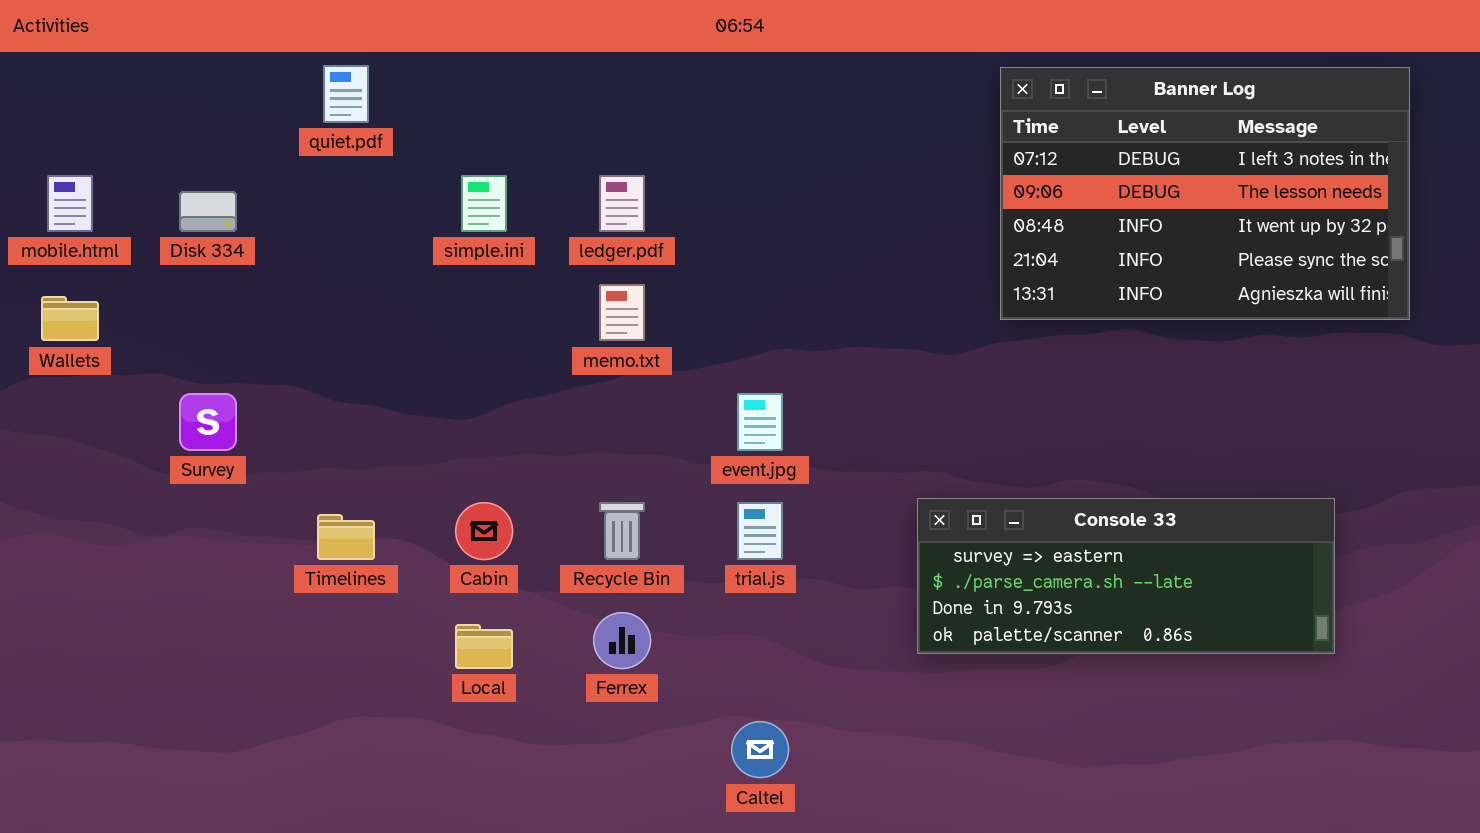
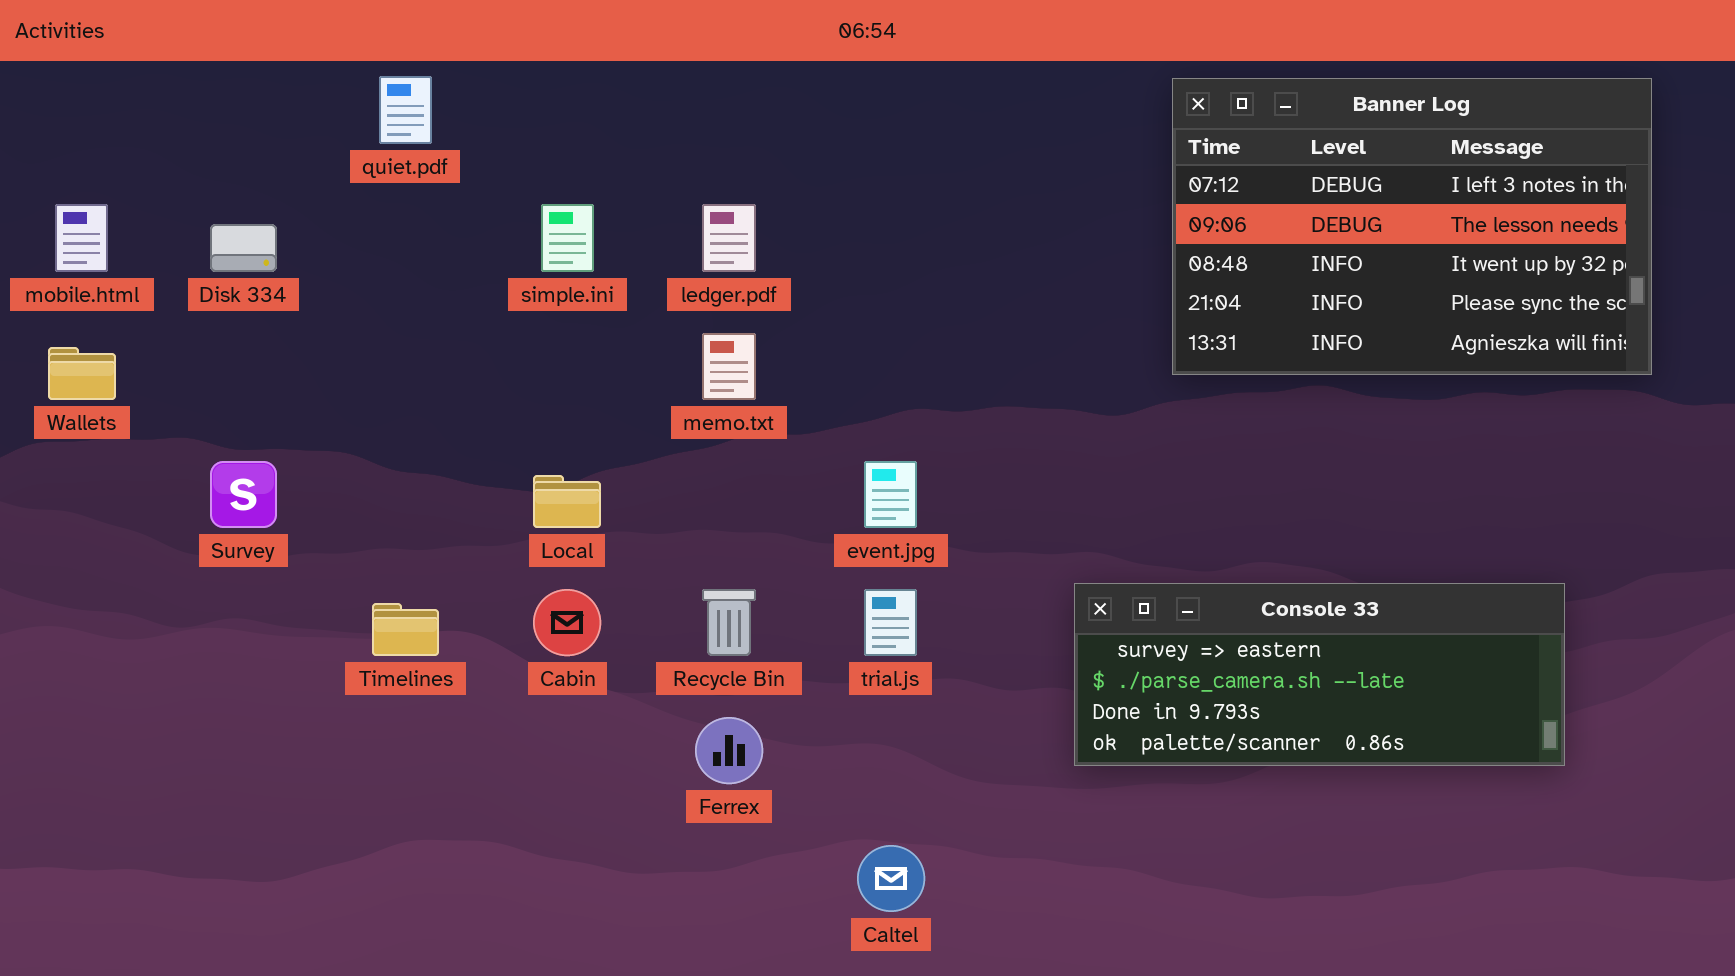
Local: [455,624,513,669] -> [533,475,601,528], moved

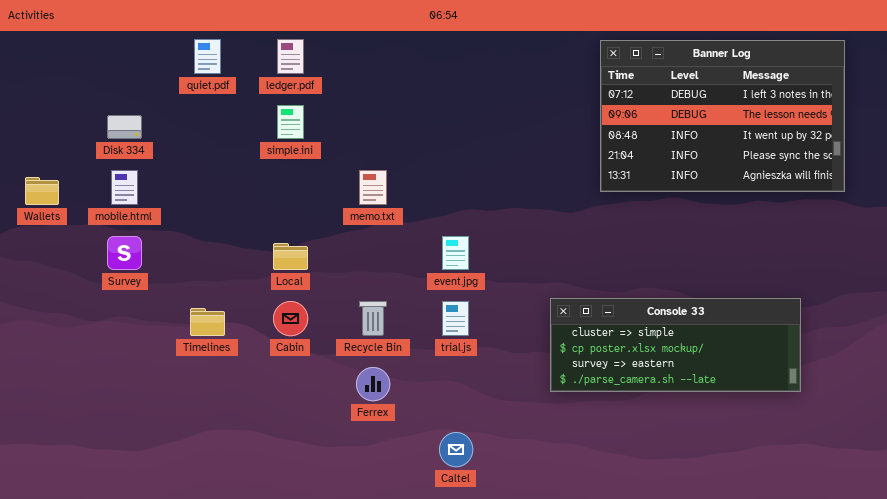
mobile.html: [55,204,108,272] -> [111,170,138,205], moved
ledger.pdf: [702,204,756,272] -> [277,39,304,74], moved
Console 33: [1074,583,1565,766] -> [550,298,801,392], scrolled up 2 rows

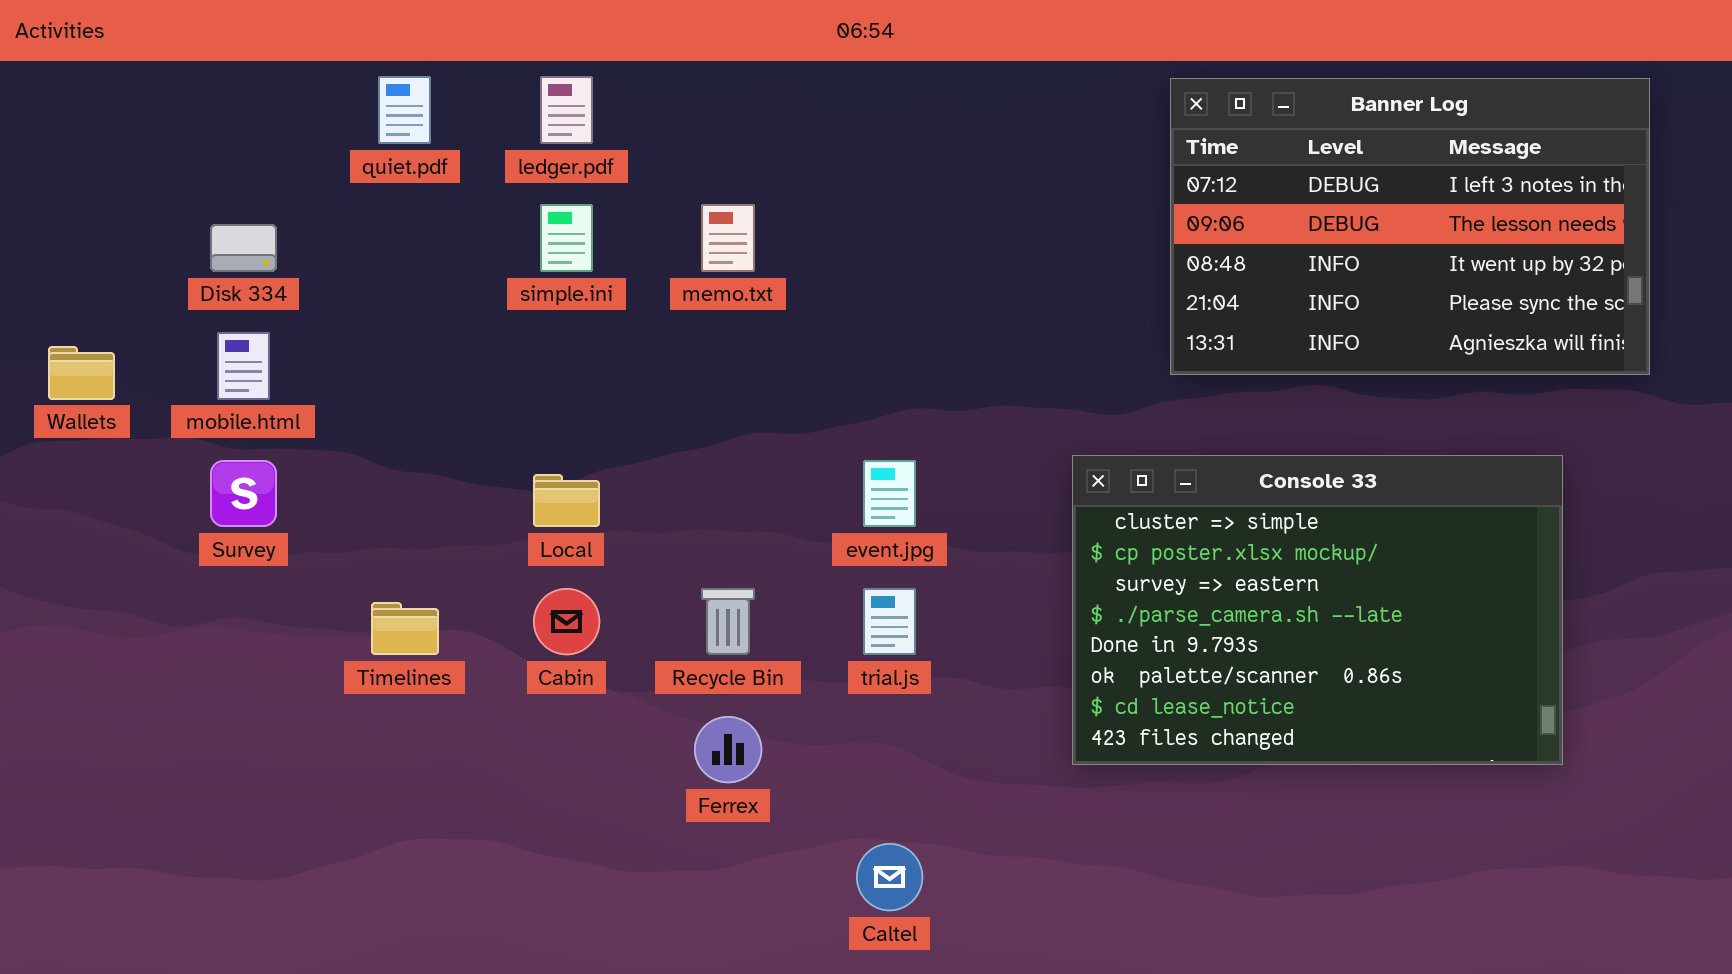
memo.txt: [359,170,387,205] -> [701,204,755,272], moved
Console 33: [550,298,801,392] -> [1072,455,1563,765], resized

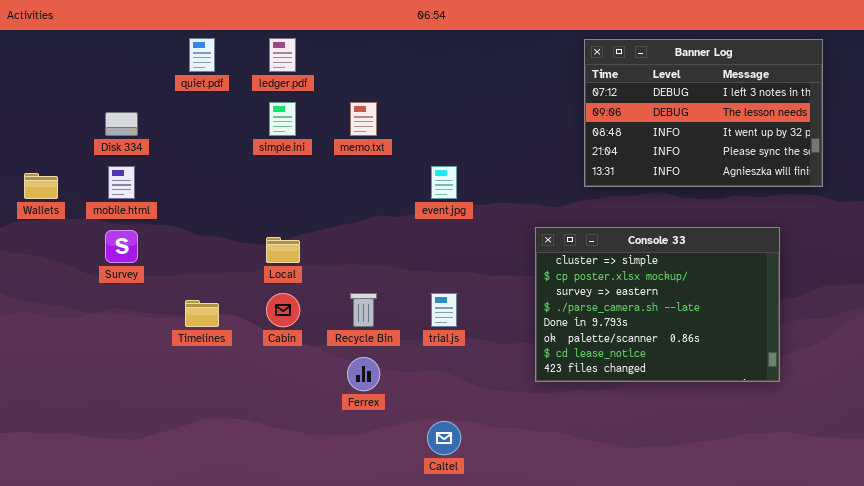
event.jpg: [863,460,916,527] -> [431,166,457,199], moved

